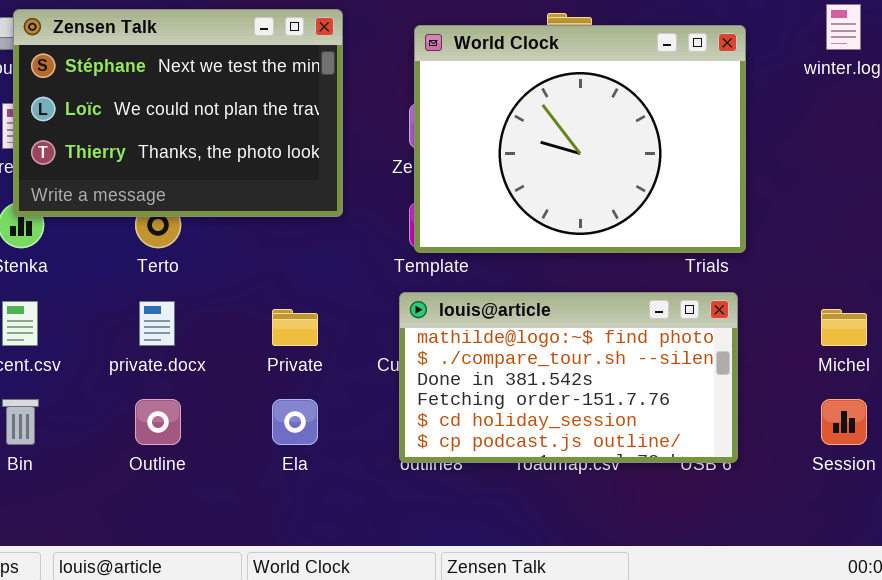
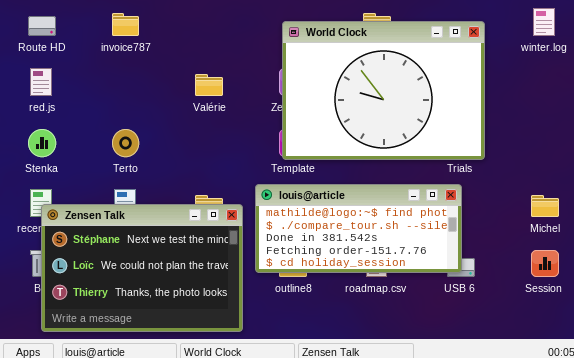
Zensen Talk: [13,9,343,217] -> [41,204,243,332], moved
louis@article: [399,292,738,463] -> [255,184,462,273], moved, resized

